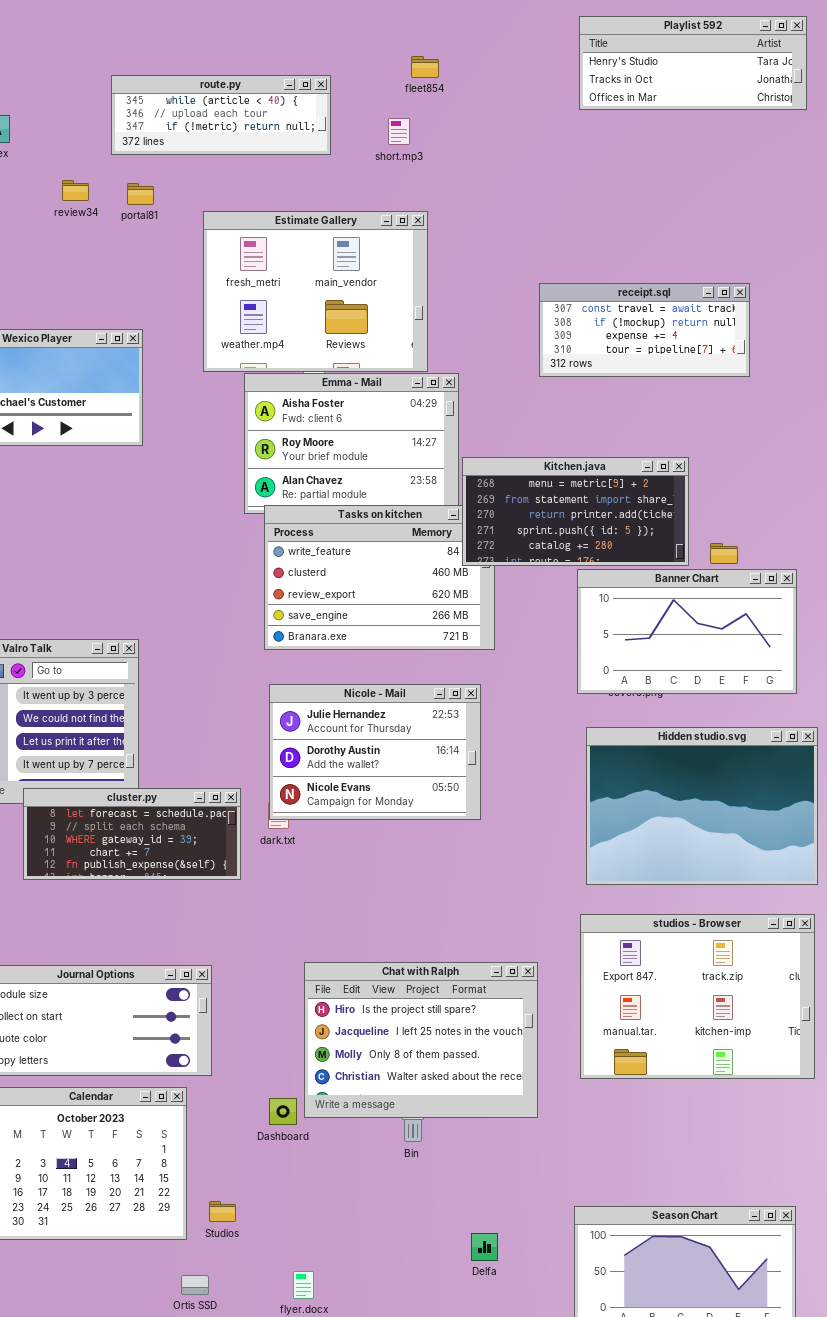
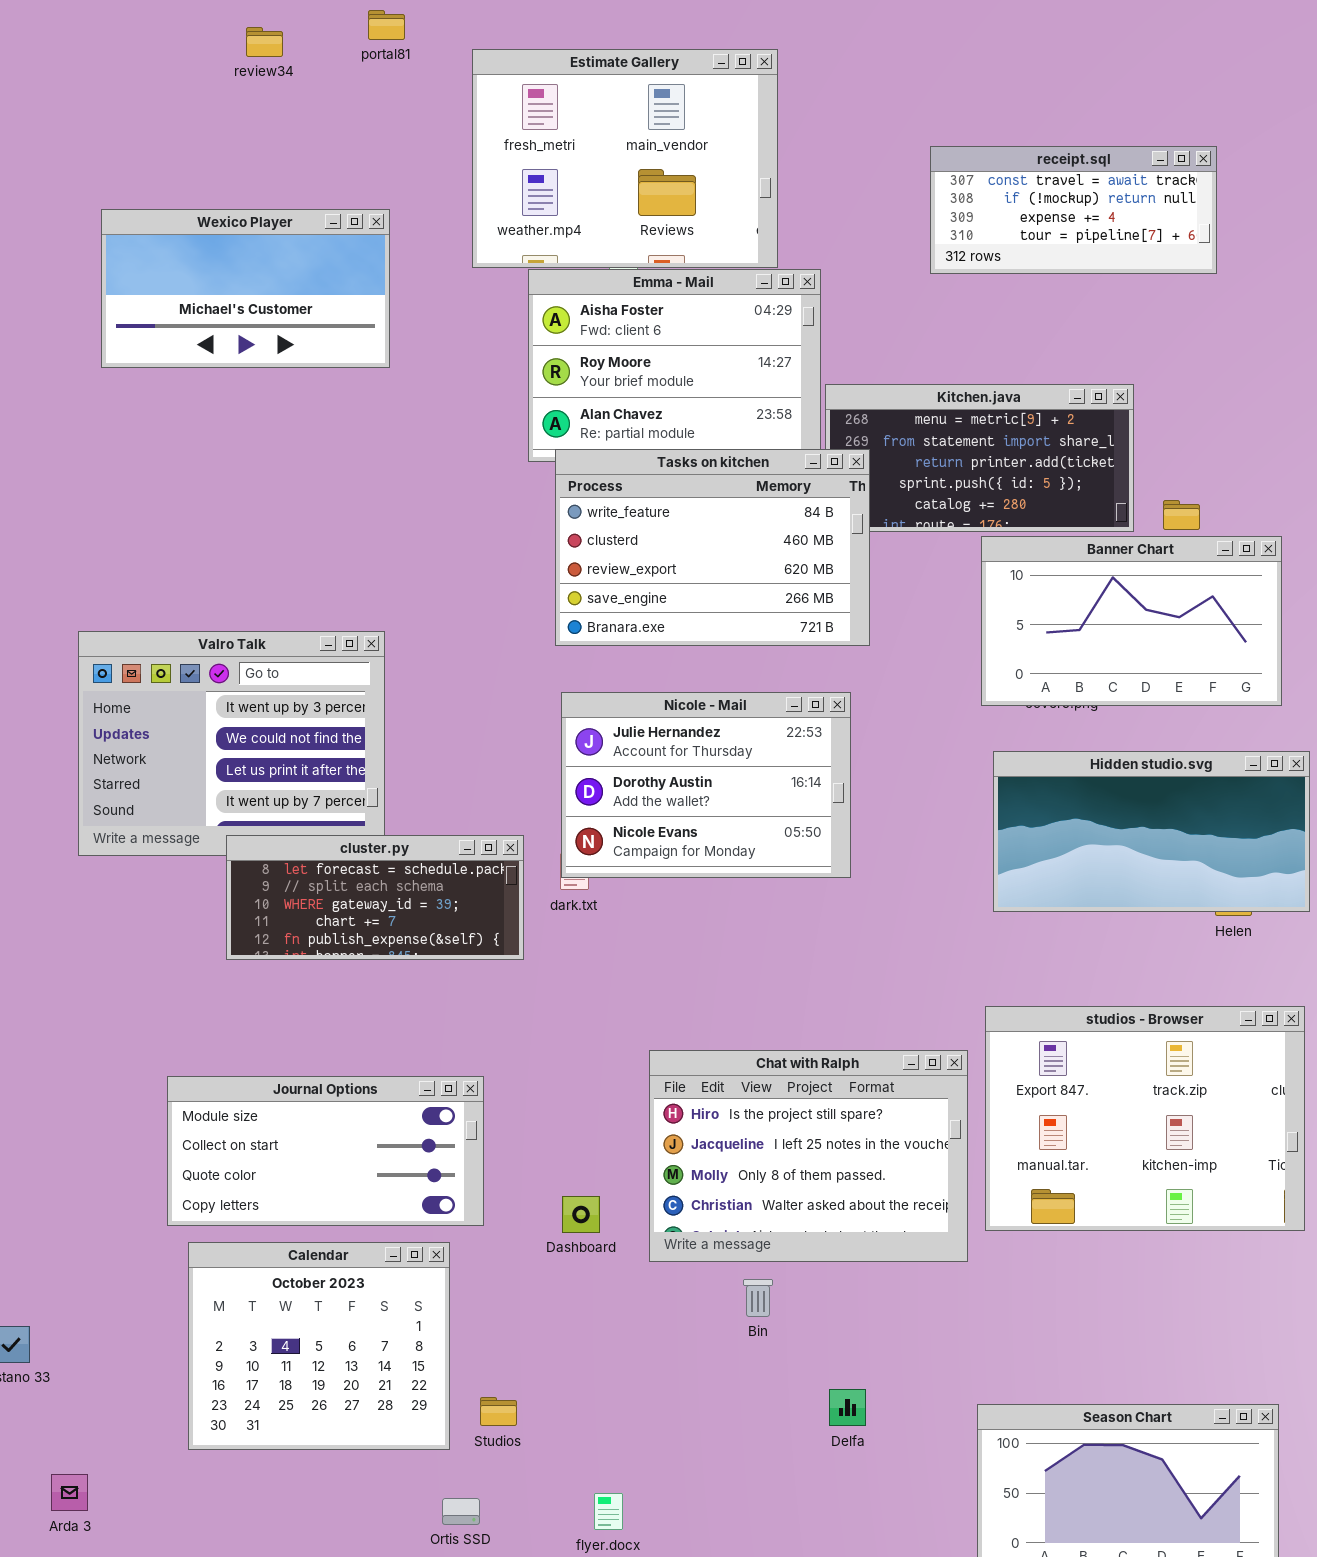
review34: [62,180,89,201] -> [246,27,283,57], moved
Tasks on kitchen: [264,505,495,650] -> [555,449,870,646], raised
Hidden studio.svg: [586,727,818,885] -> [993,751,1310,912], resized
Chat with Ralph: [304,962,538,1118] -> [649,1050,968,1262], moved
Dashboard: [269,1098,297,1125] -> [562,1196,600,1233], moved
Delfa: [471,1233,498,1261] -> [829,1389,866,1426], moved

